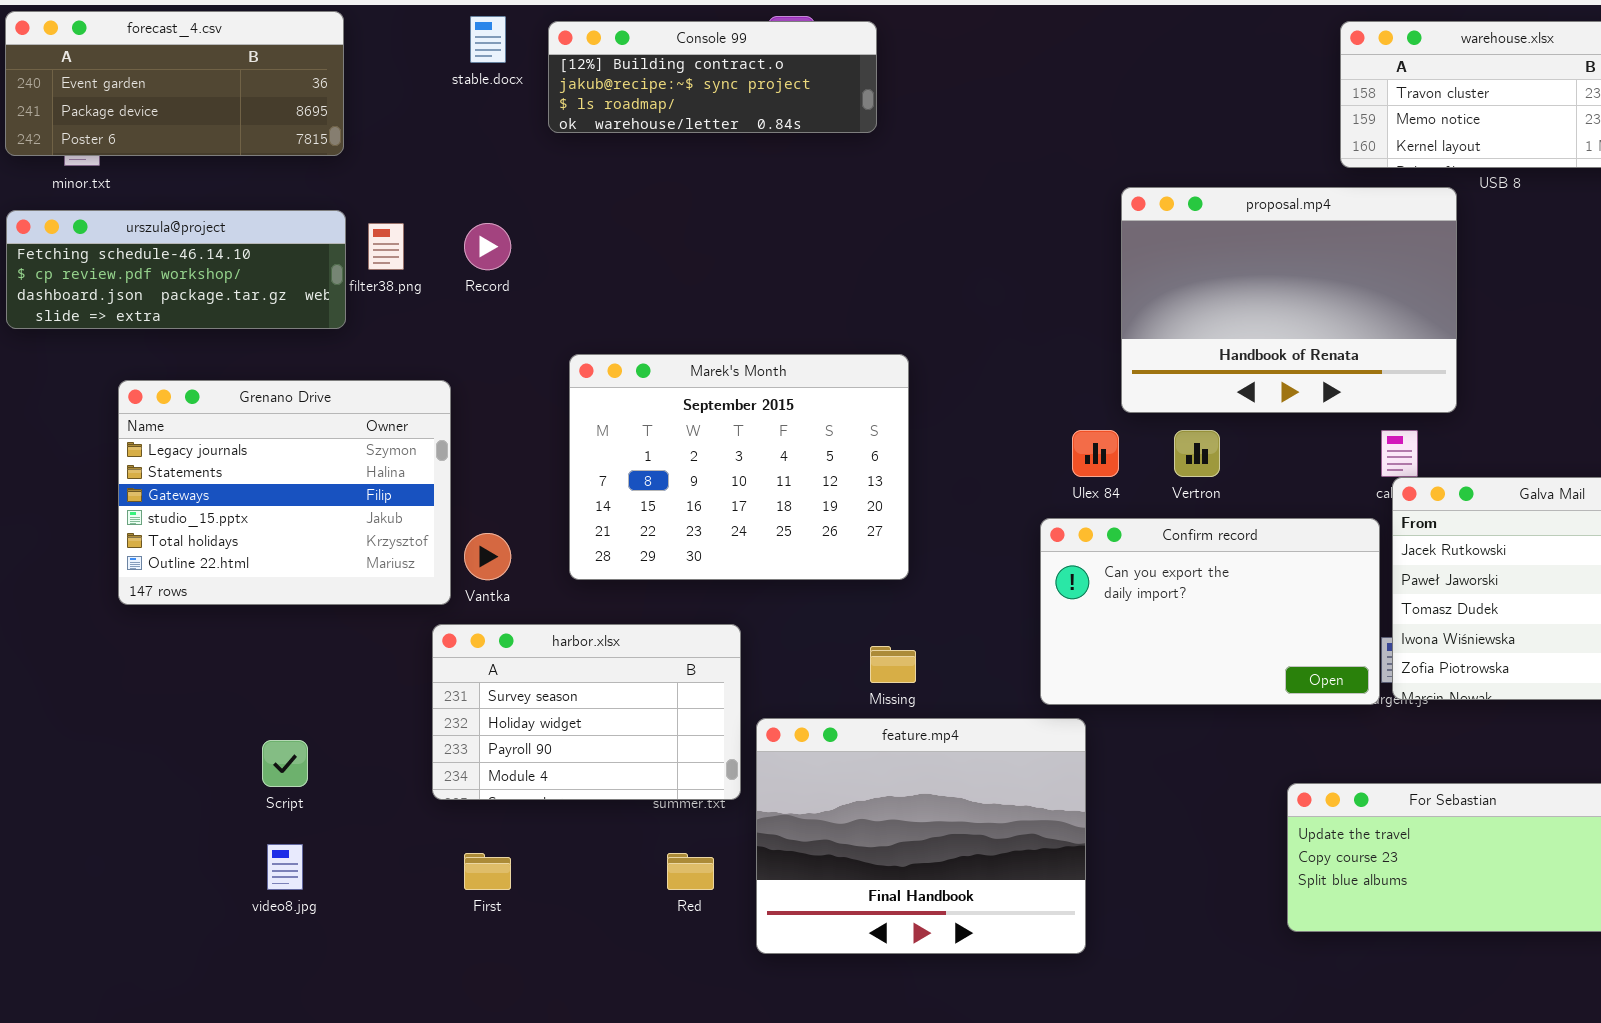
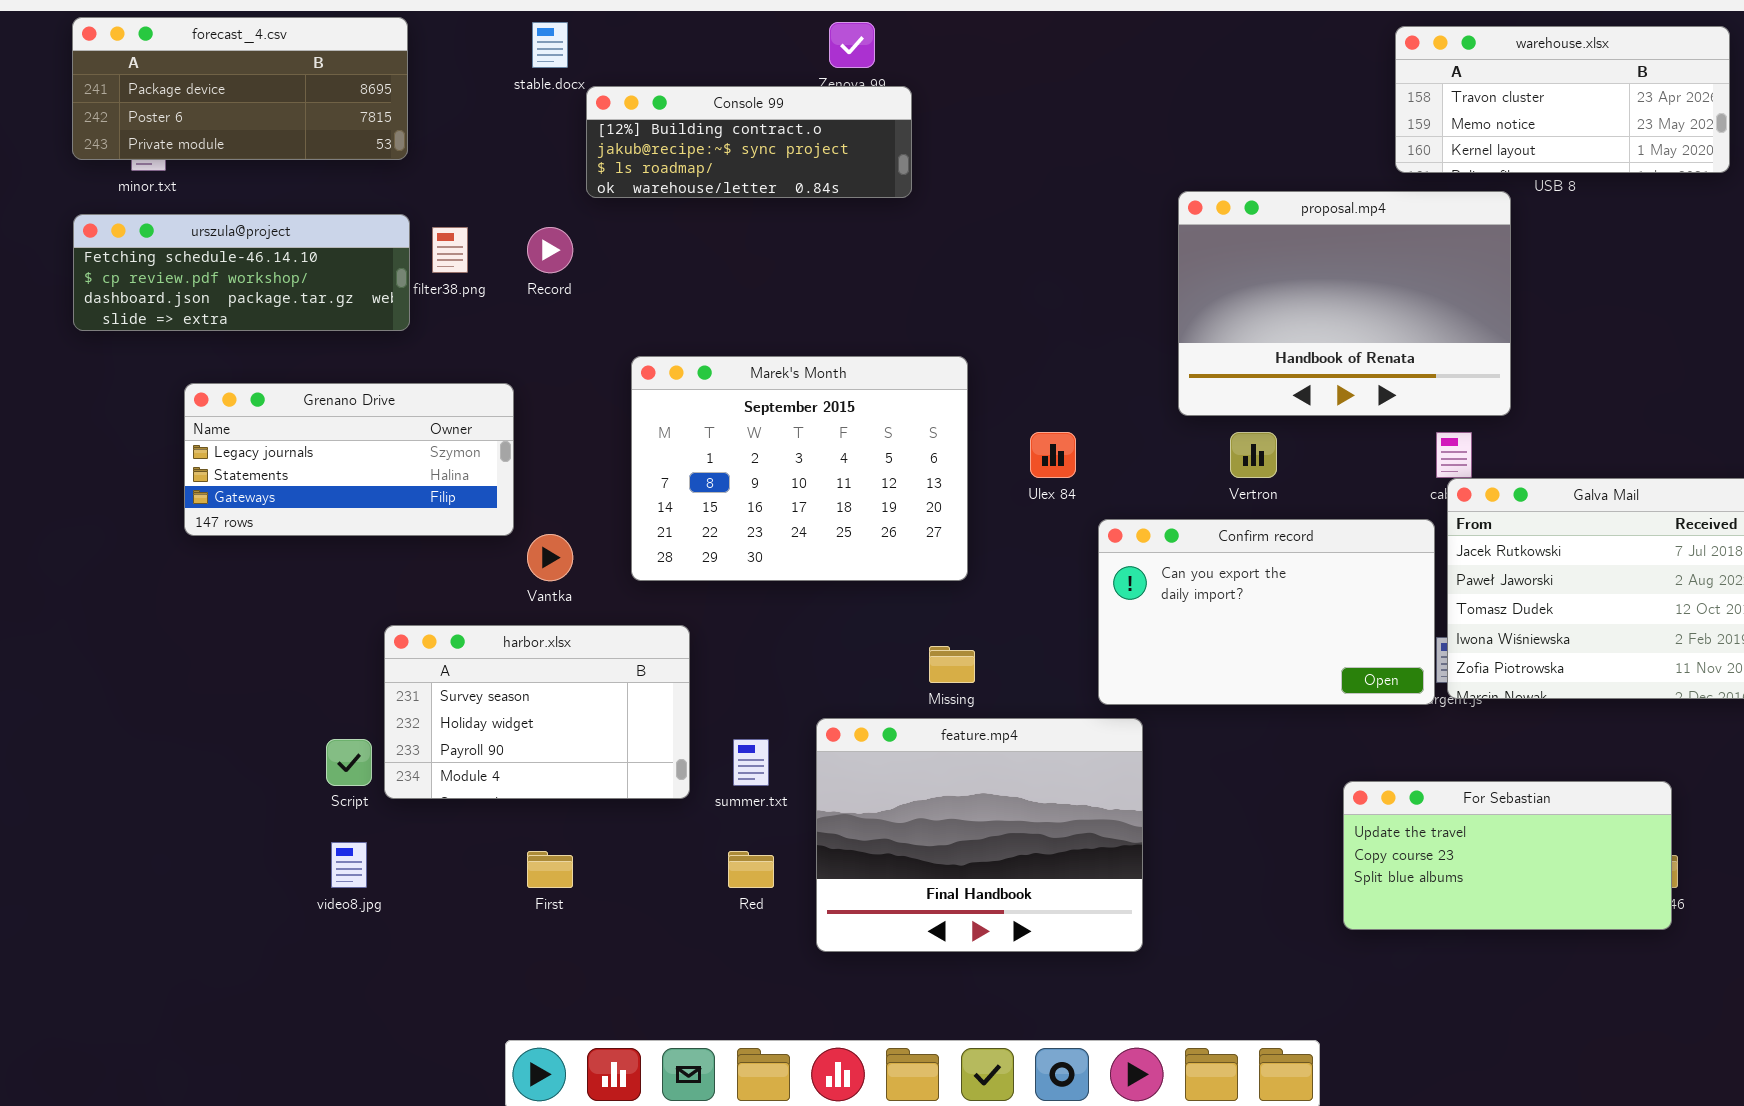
forecast_4.csv: [5,11,344,156] -> [72,17,408,160], scrolled down 1 row
Console 99: [548,21,877,133] -> [586,86,912,198], moved
Grenano Drive: [118,380,451,605] -> [184,383,514,536], resized
Ulex 84: [1072,430,1119,477] -> [1030,432,1076,478], moved
harbor.xlsx: [432,624,741,800] -> [384,625,690,799], moved

